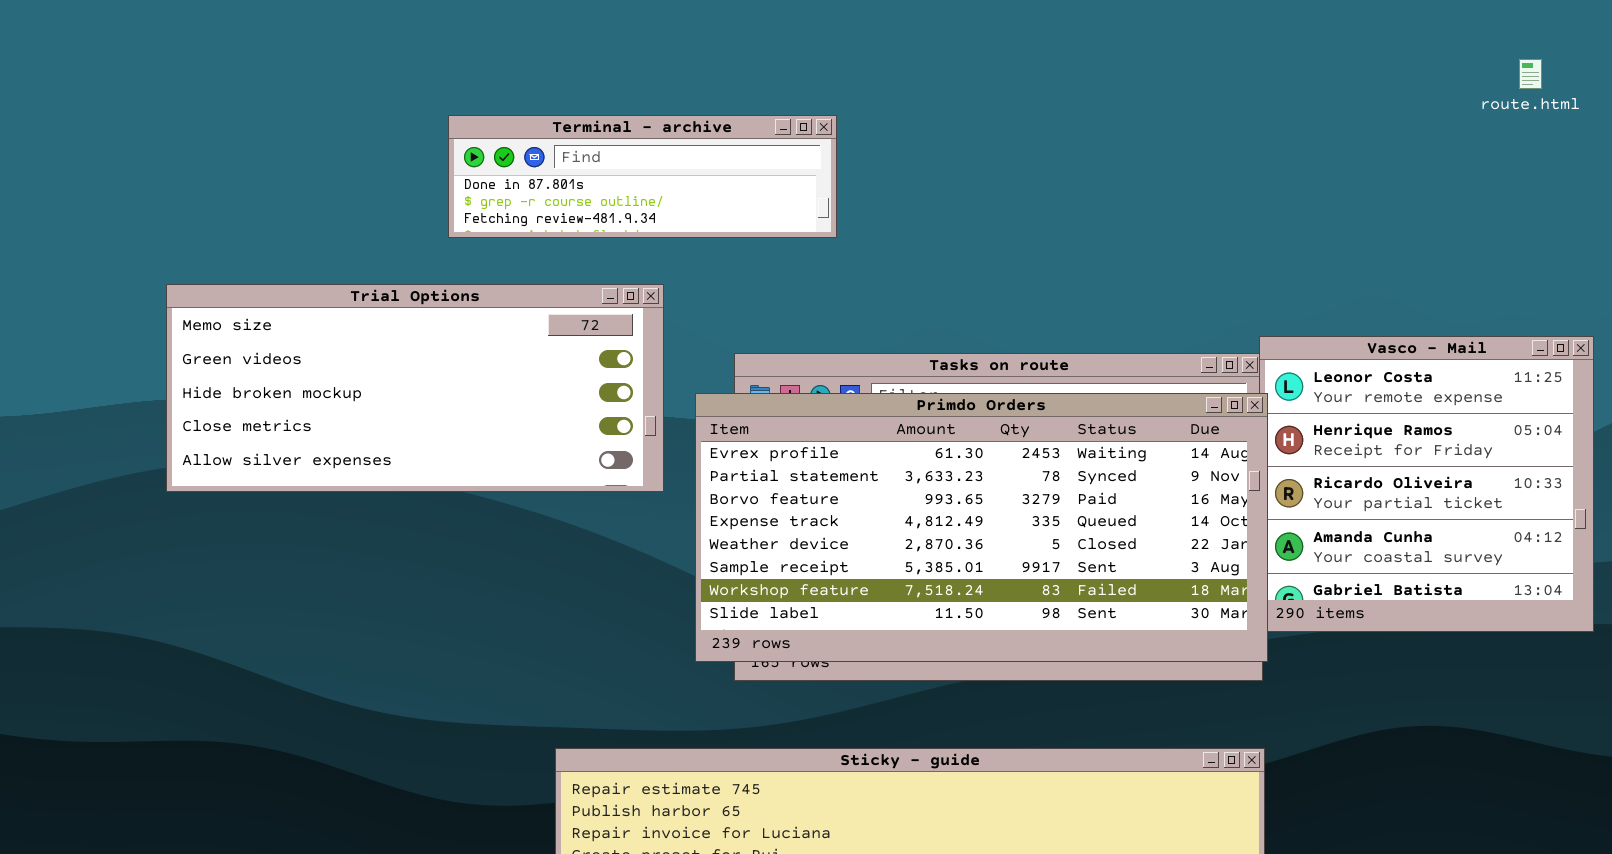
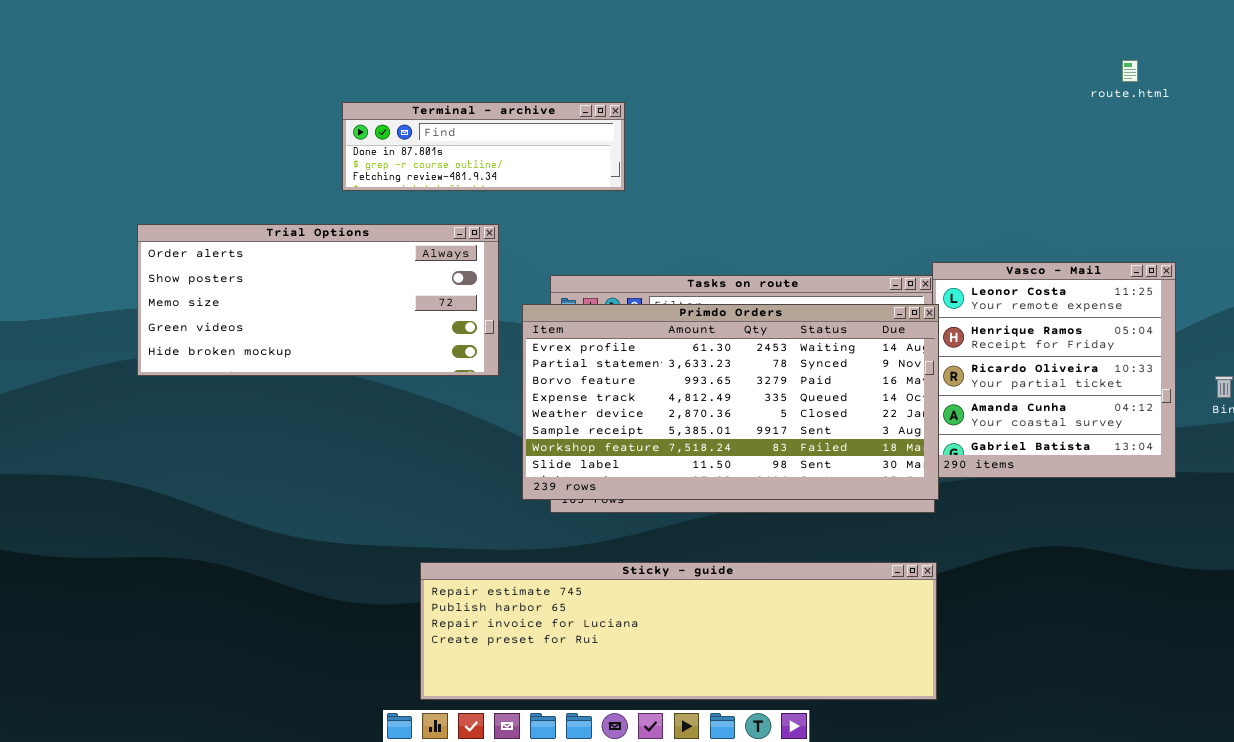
Trial Options: [166,284,664,492] -> [137,224,499,376], scrolled up 2 rows

